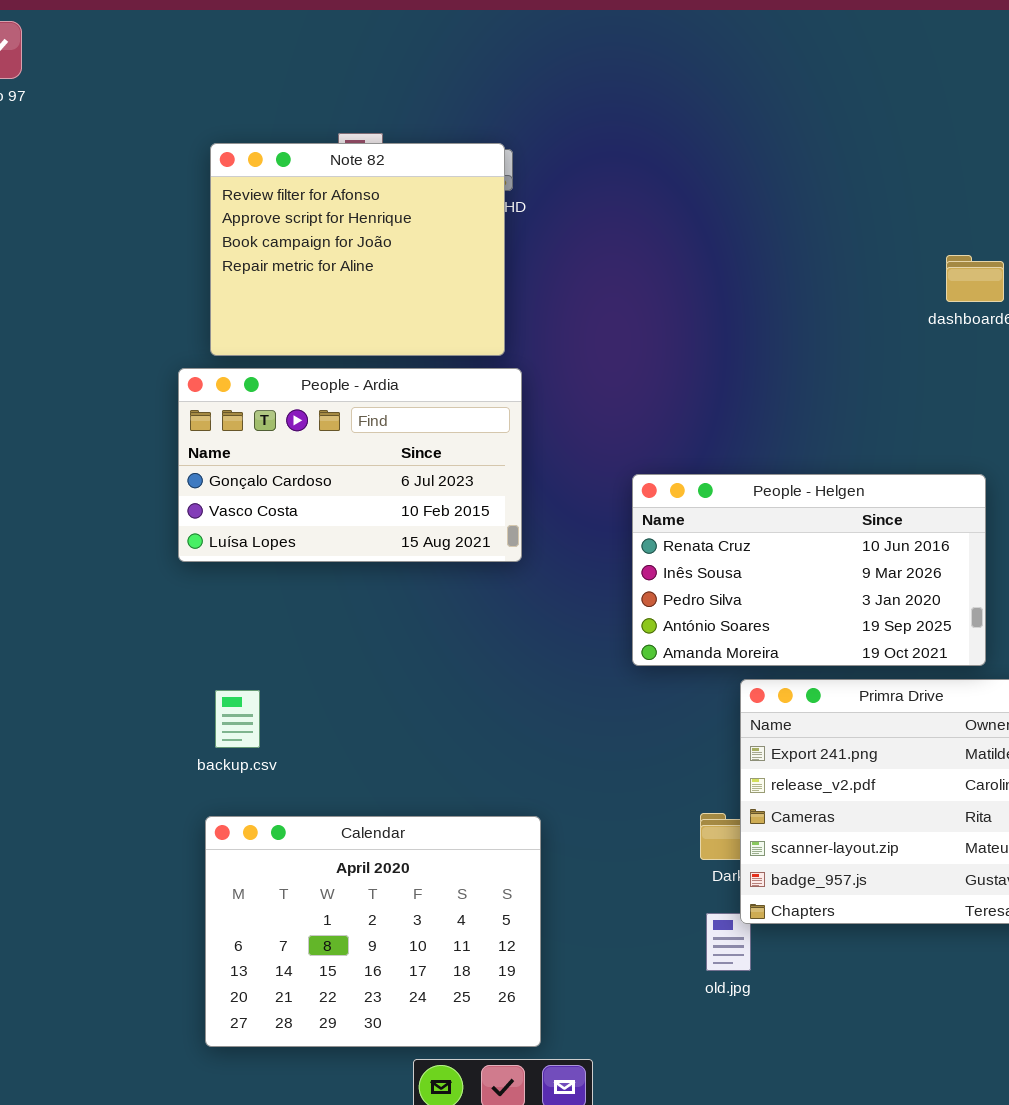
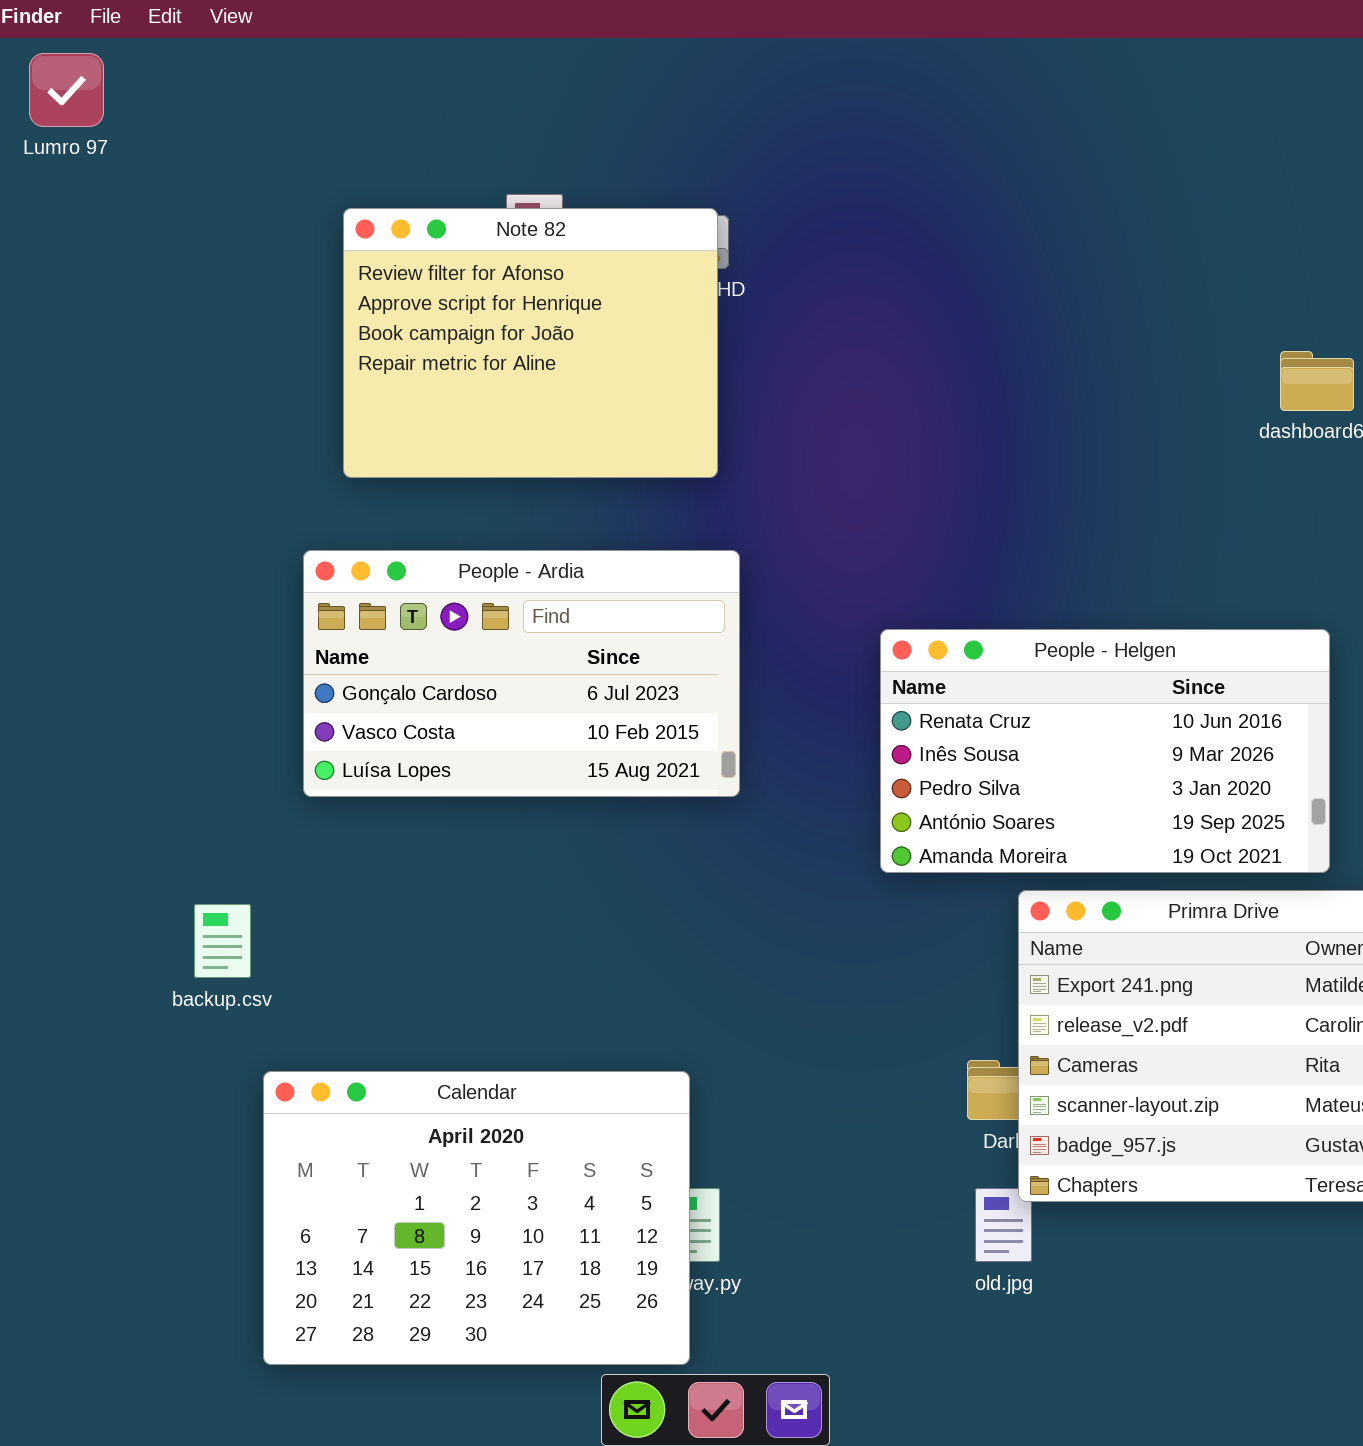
People - Ardia: [178,368,522,562] -> [303,550,740,797], moved
backup.csv: [215,690,260,748] -> [194,904,251,978], moved
Calendar: [205,816,541,1047] -> [263,1071,690,1365], moved

